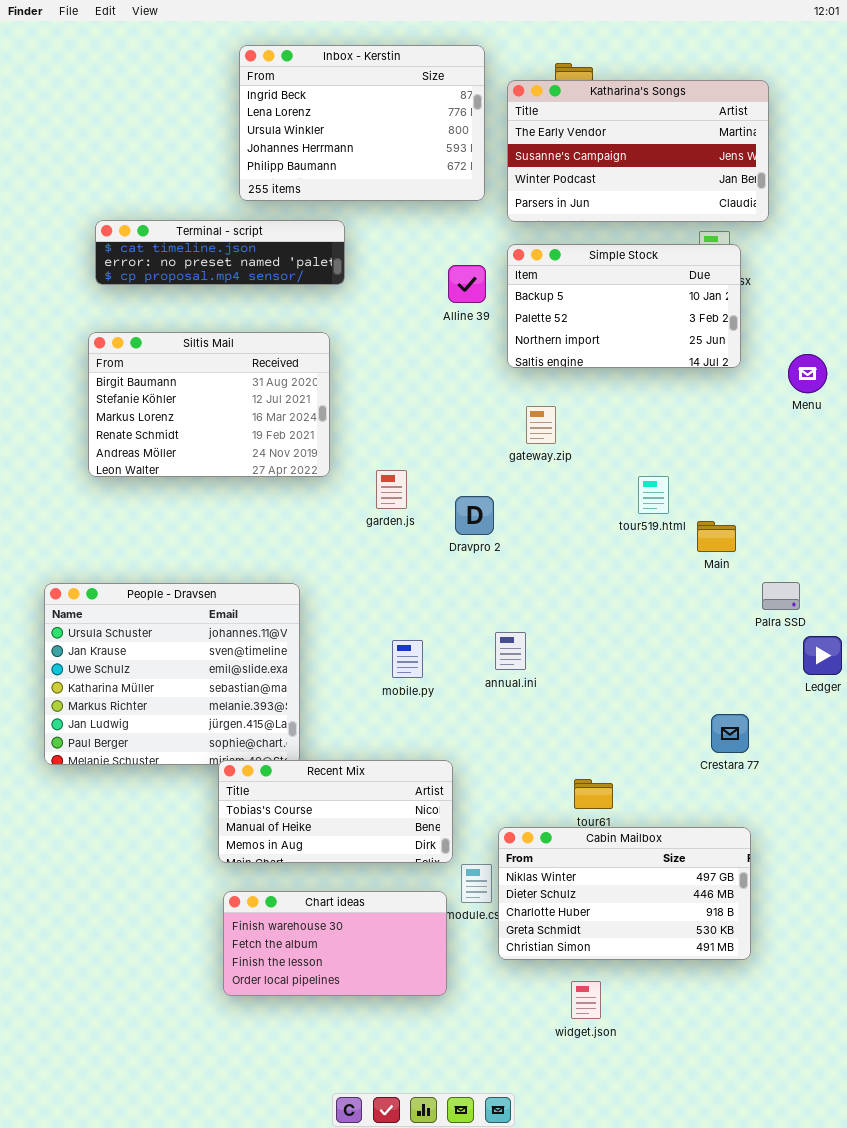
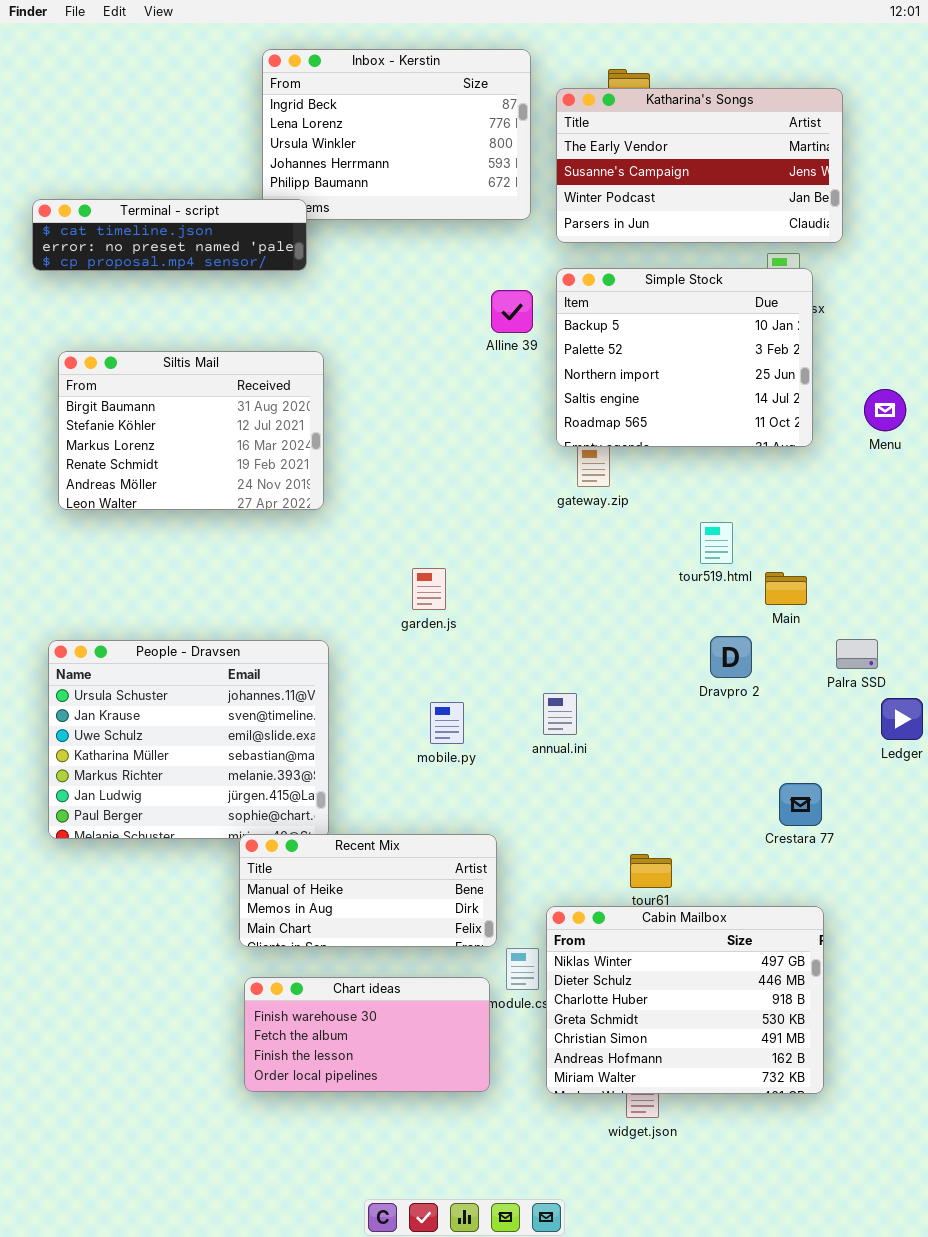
Terminal - script: [95,220,345,285] -> [32,199,307,271], moved
Simple Stock: [507,244,741,368] -> [556,268,813,447], resized
Siltis Mail: [88,332,330,477] -> [58,351,324,510], moved
garden.js: [376,470,407,509] -> [412,568,446,610], moved
Dravpro 2: [455,496,494,535] -> [710,636,752,678], moved
Recent Mix: [218,760,453,863] -> [239,834,497,947], scrolled down 1 row
Cabin Mailbox: [498,827,751,960] -> [546,906,824,1094], resized

